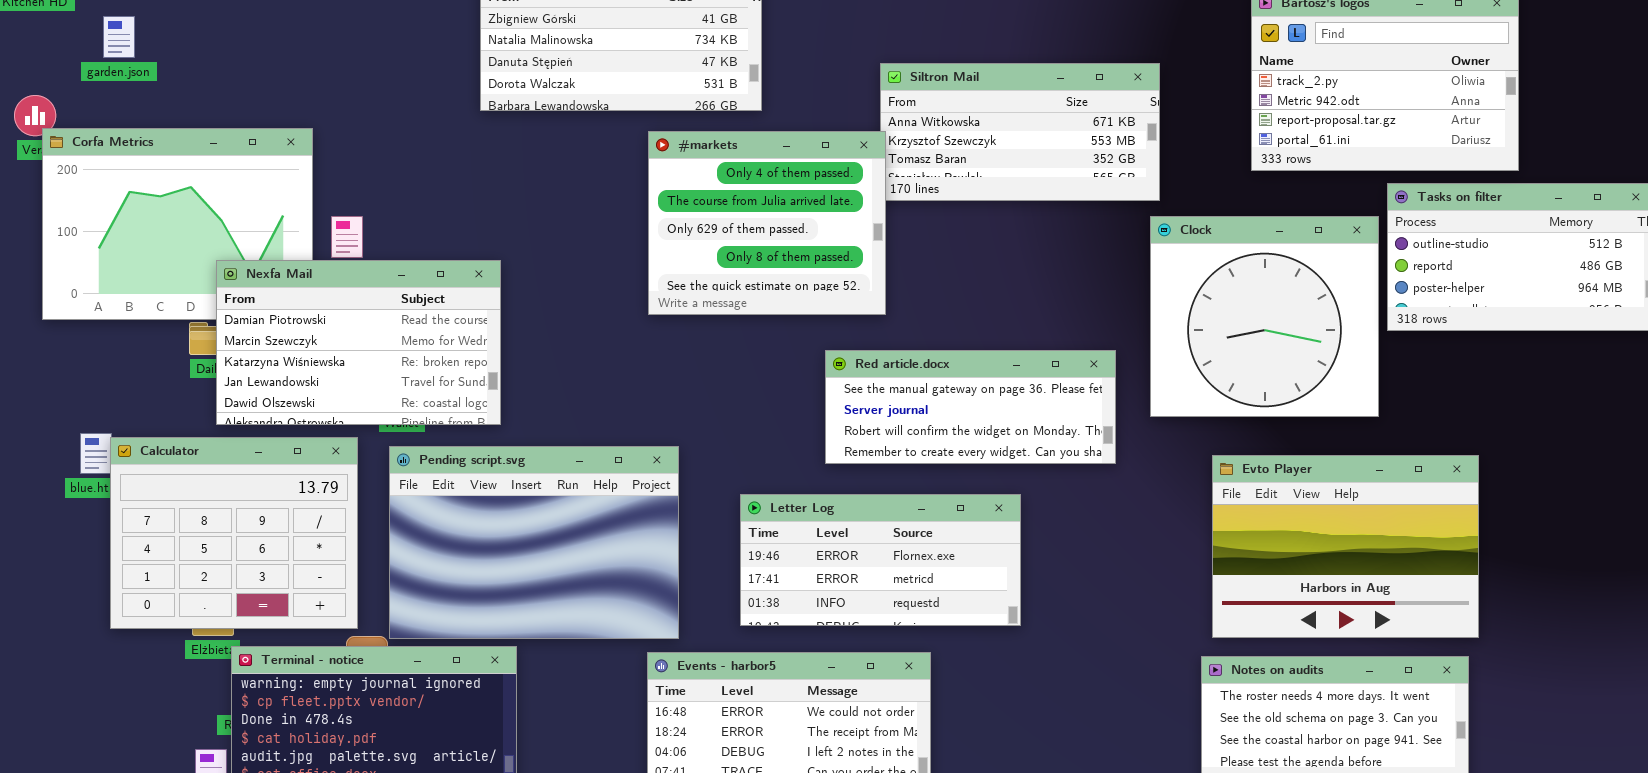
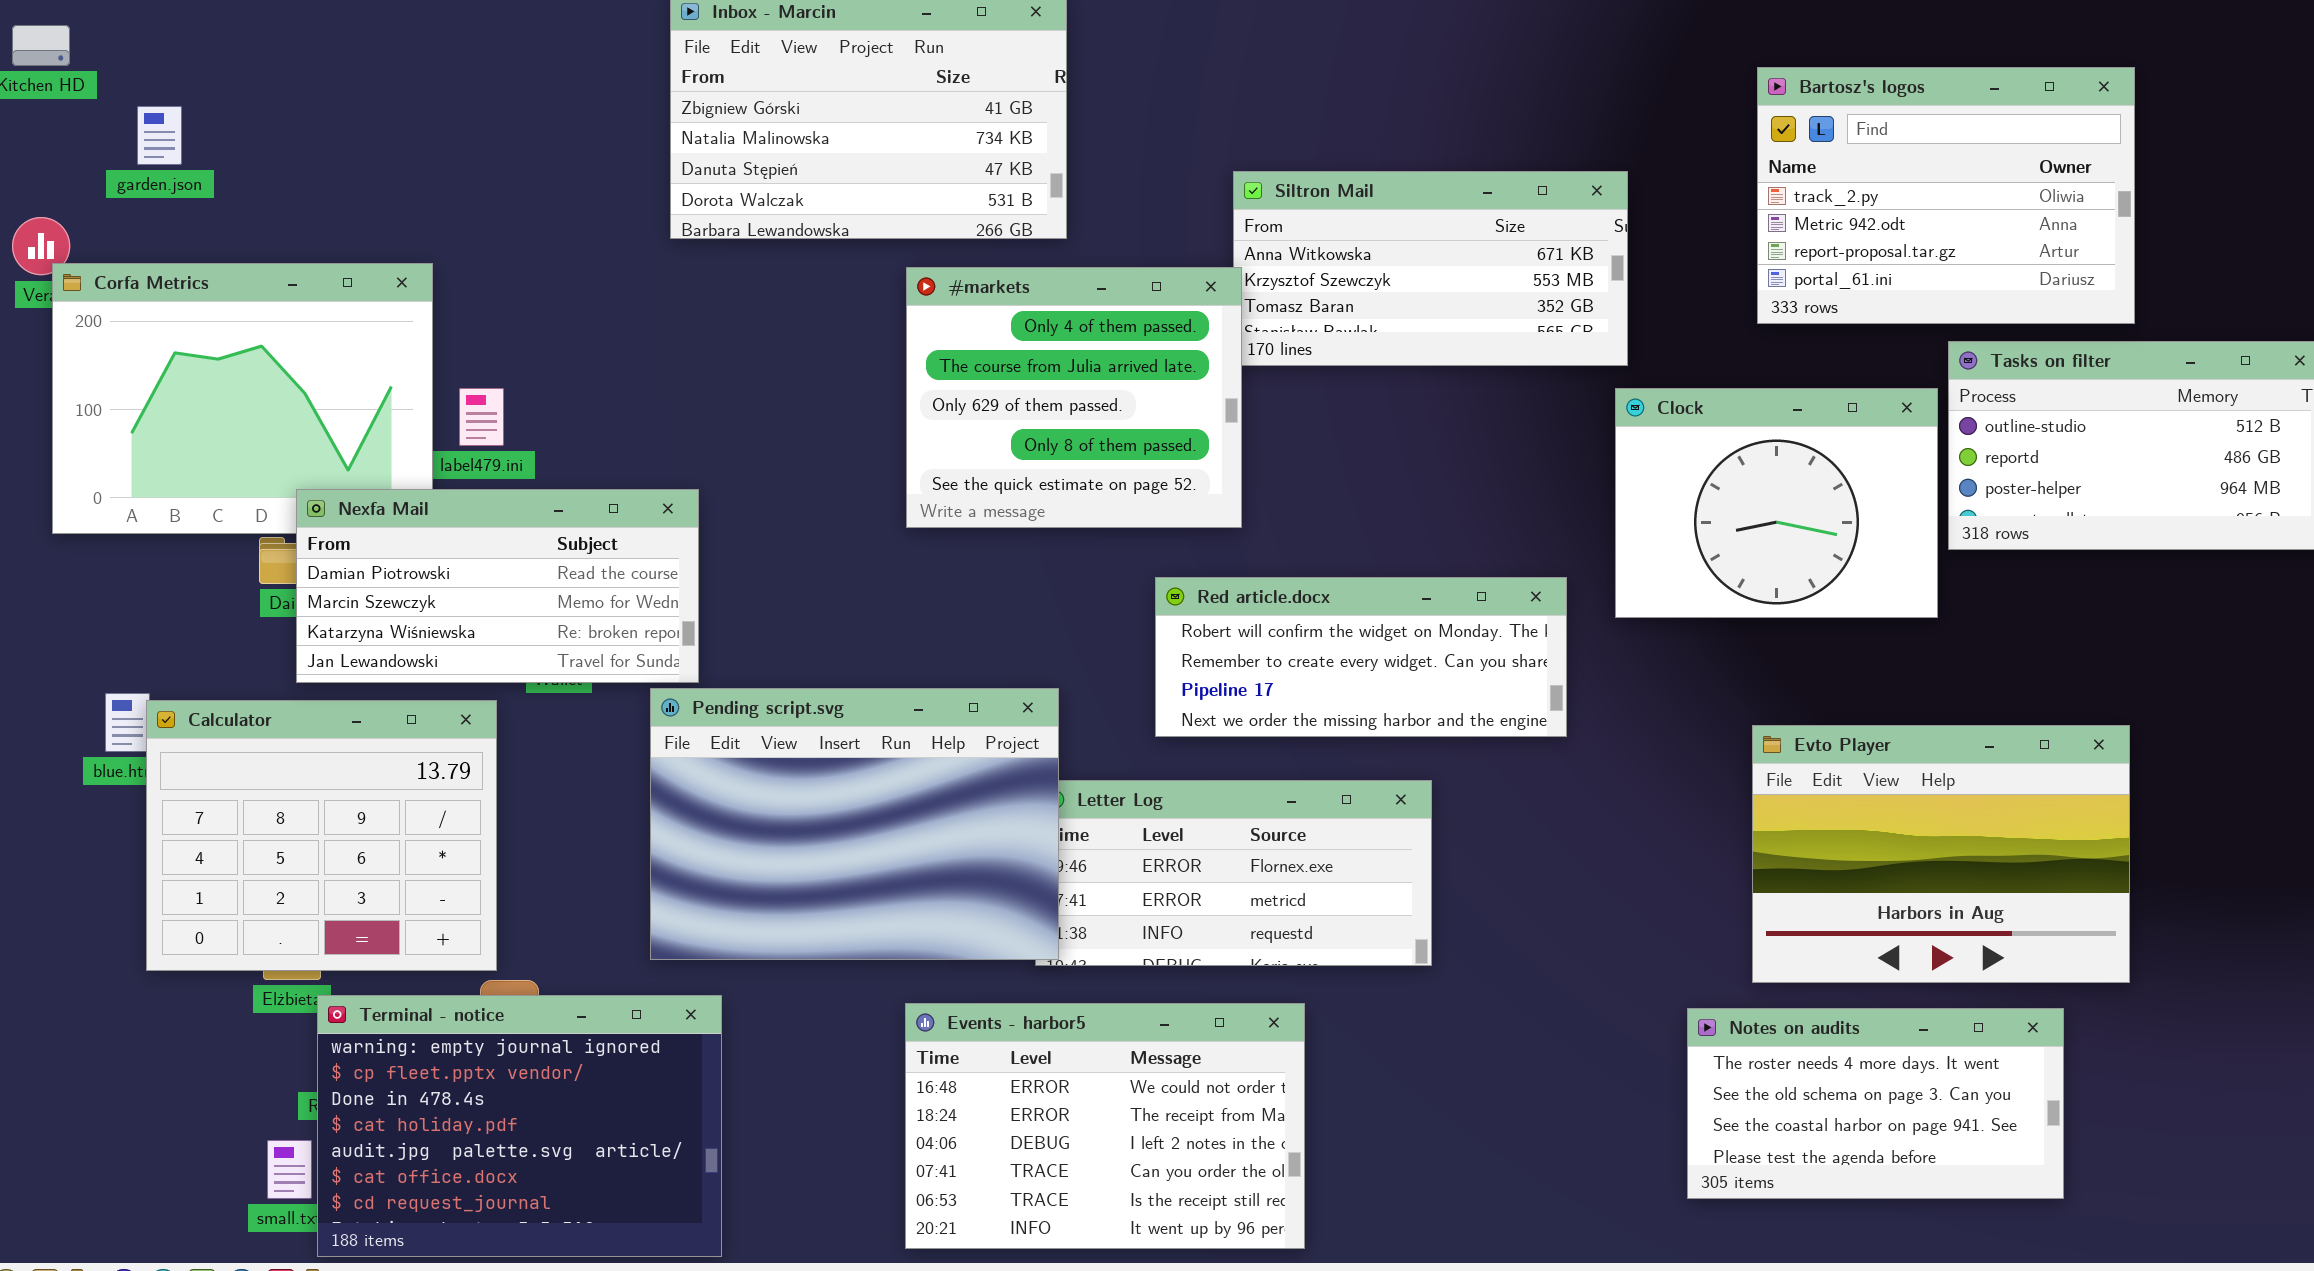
Clock: [1150,216,1379,417] -> [1615,388,1938,618], resized
Nexfa Mail: [216,260,501,425] -> [296,489,699,683], resized
Red article.docx: [825,350,1116,464] -> [1155,577,1567,737], scrolled down 2 rows
Pending script.svg: [389,446,679,639] -> [650,688,1059,960], moved
Evto Player: [1212,455,1479,638] -> [1752,725,2130,983], moved

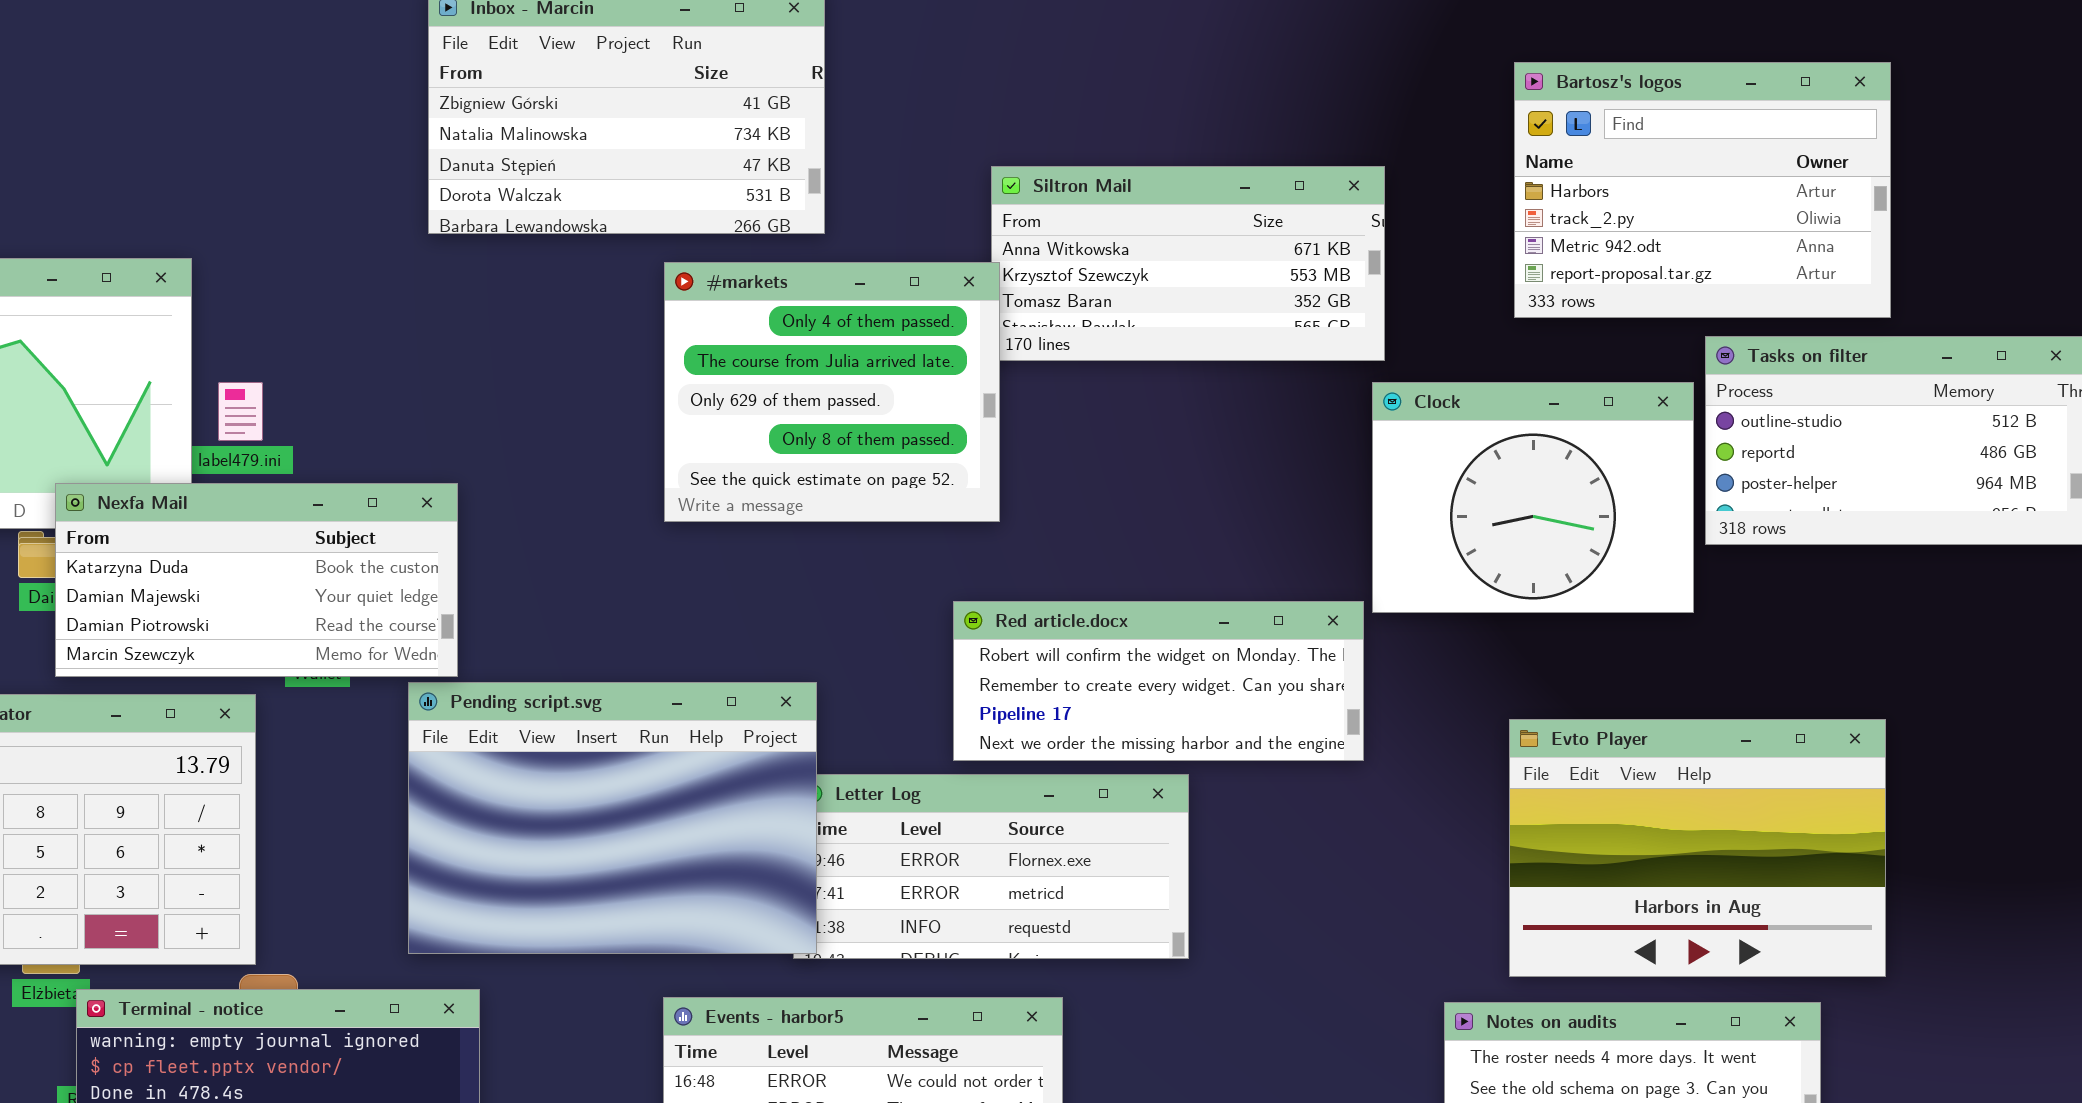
Bartosz's logos: [1757,67,2135,324] -> [1514,62,1891,318], scrolled up 1 row
Nexfa Mail: [296,489,699,683] -> [55,483,458,677], scrolled up 2 rows
Red article.docx: [1155,577,1567,737] -> [953,601,1364,761], moved

